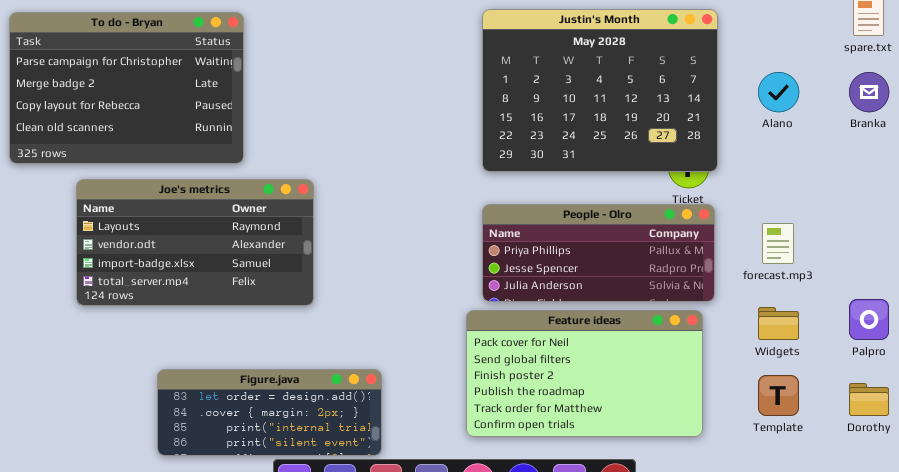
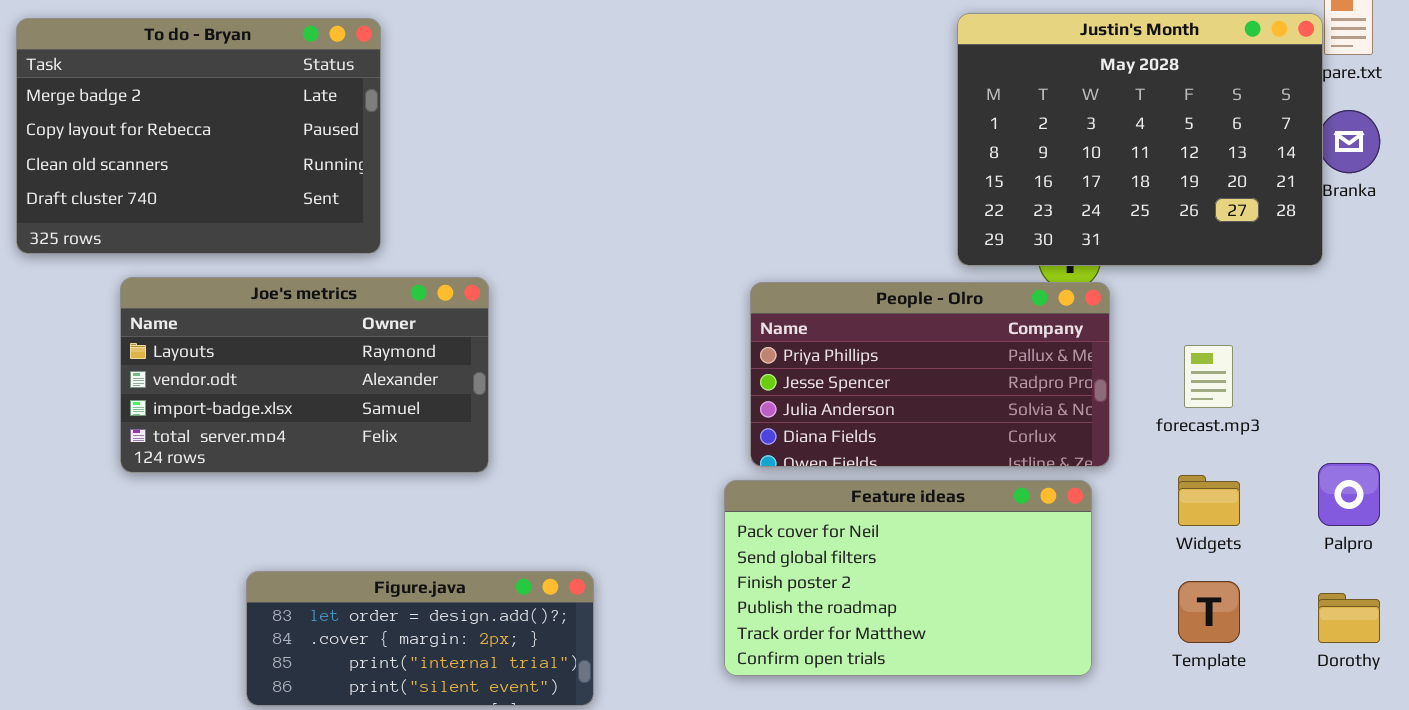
Justin's Month: [482,9,718,172] -> [957,13,1323,266], moved
To do - Bryan: [9,12,244,164] -> [16,18,381,254], scrolled down 1 row
People - Olro: [482,204,715,302] -> [750,282,1110,467], resized

